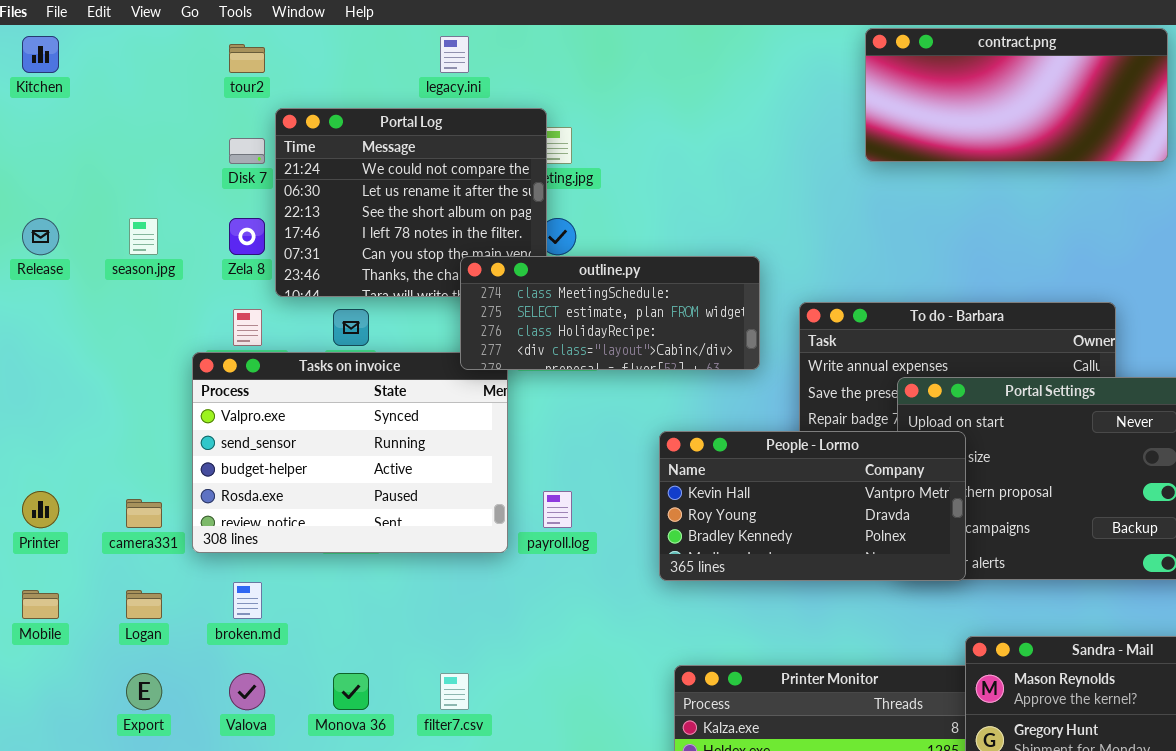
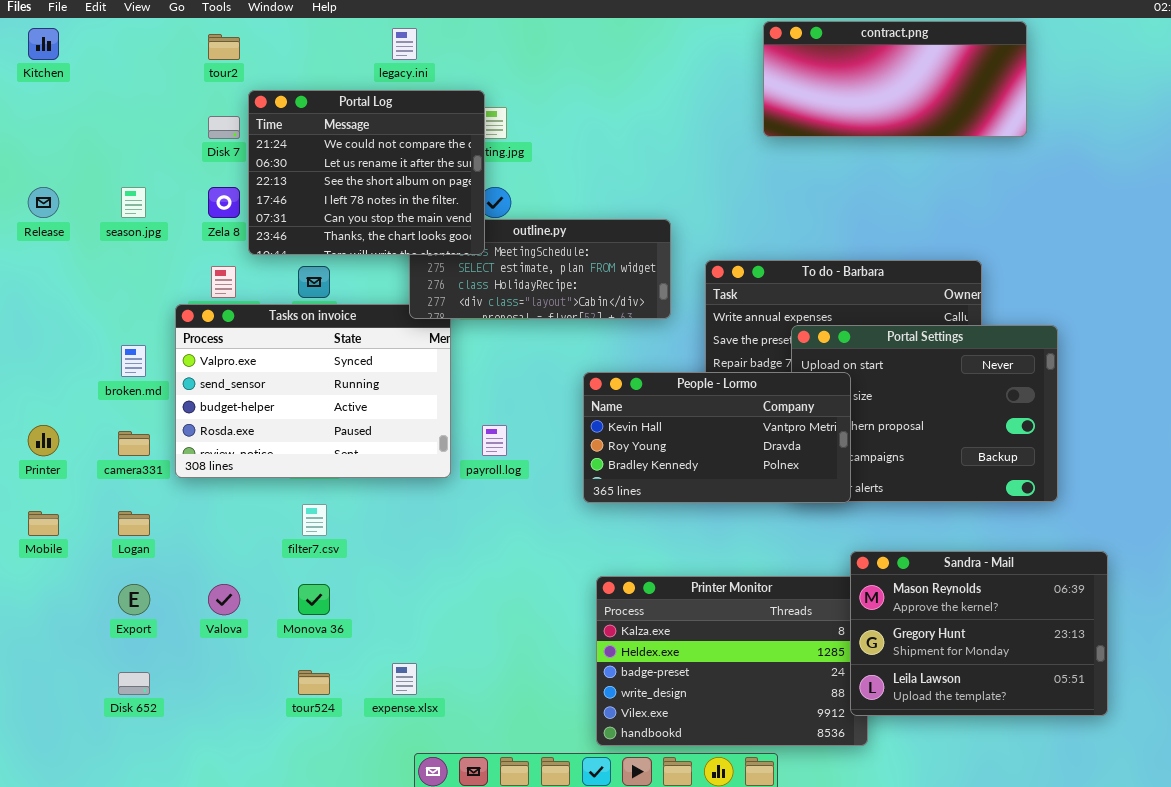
Portal Log: [275,108,547,297] -> [248,90,485,255], raised
broken.md: [233,582,262,619] -> [121,345,146,377], moved
filter7.csv: [440,673,469,710] -> [302,504,327,536], moved

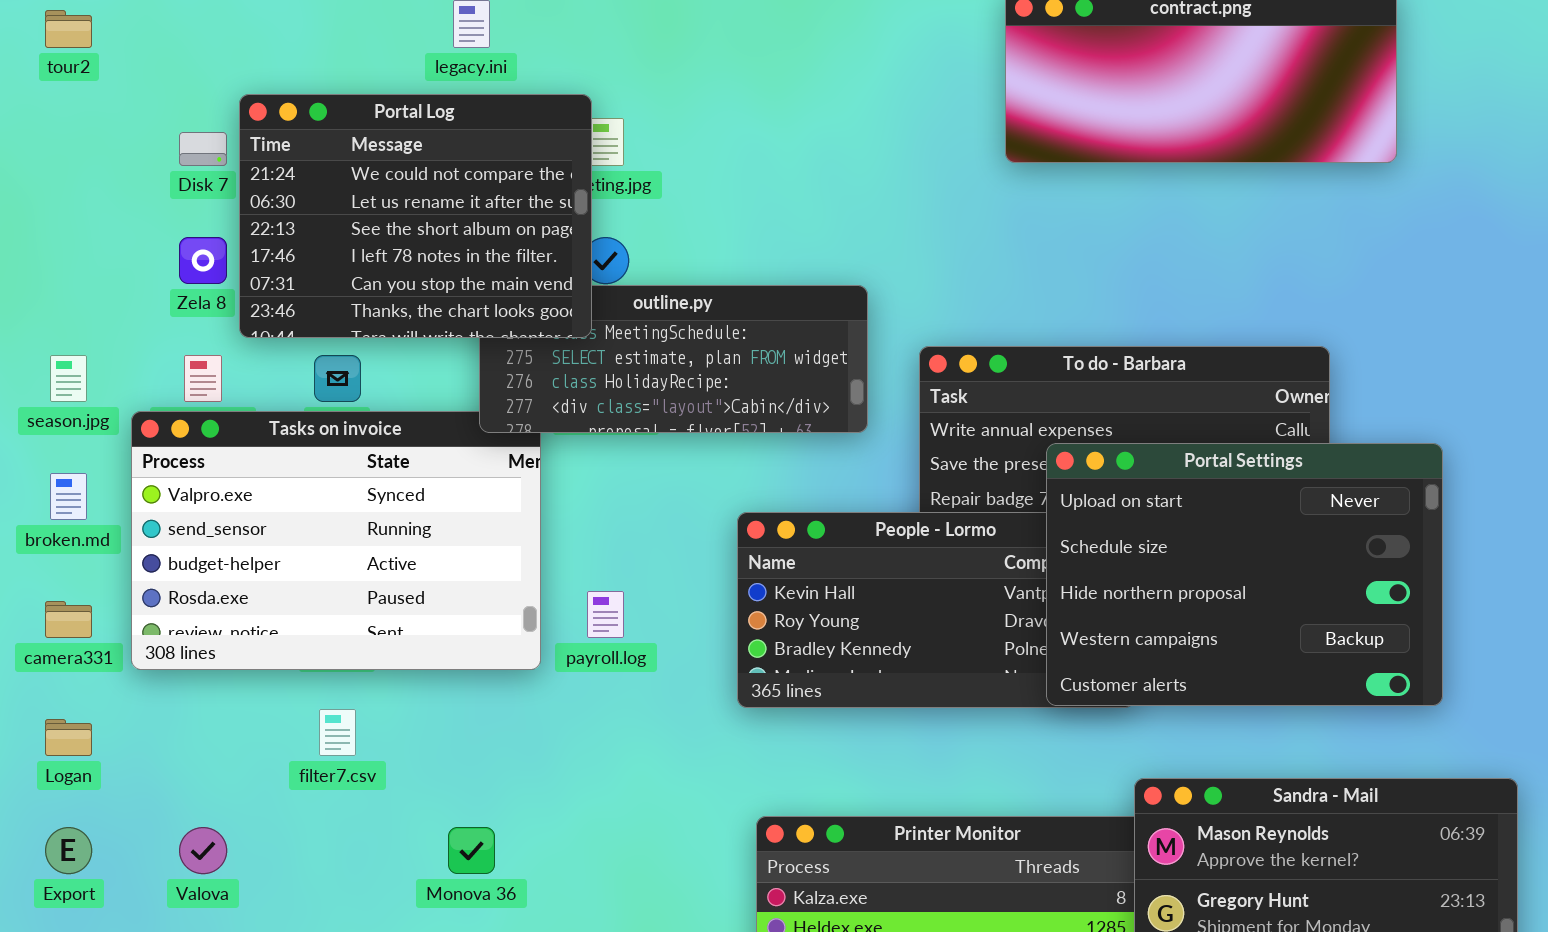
tour2: [208,34,240,60] -> [45,10,92,48], moved
season.jpg: [121,187,146,218] -> [50,355,87,402], moved
Portal Settings: [791,325,1058,502] -> [1046,443,1443,706], raised
Monova 36: [298,584,330,615] -> [448,827,495,874], moved

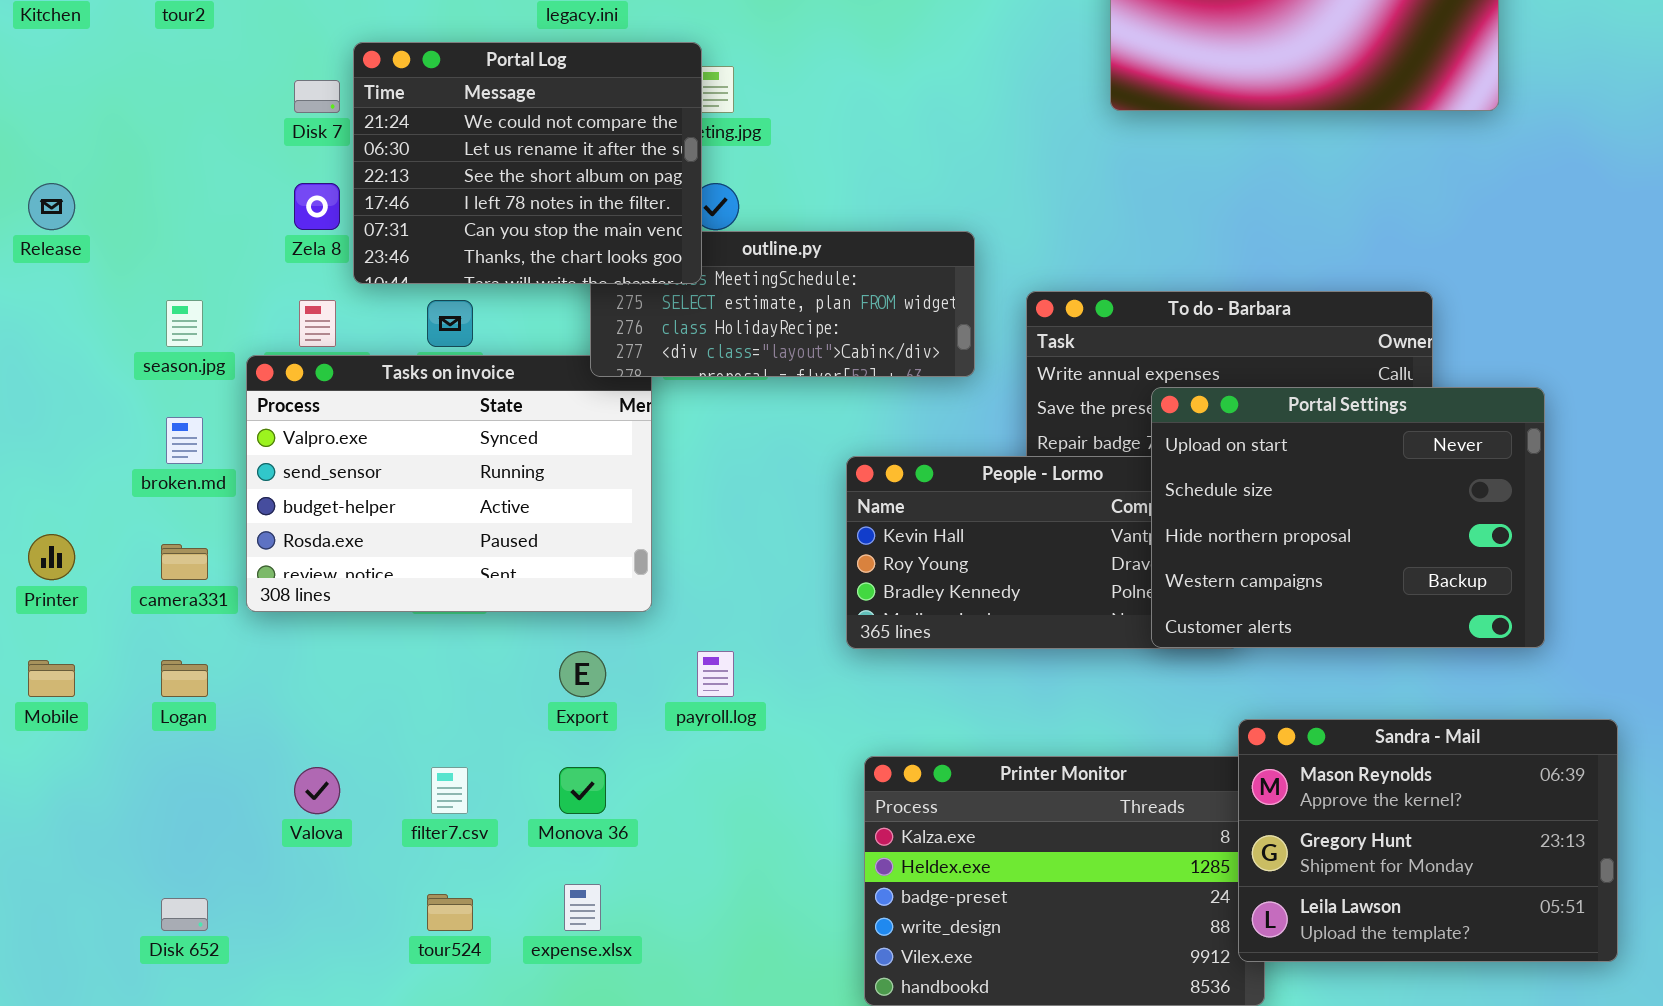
payroll.log: [587,591,624,638] -> [697,651,734,697], moved
filter7.csv: [319,709,356,756] -> [431,767,468,814], moved
Export: [45,827,92,874] -> [559,651,606,697], moved

